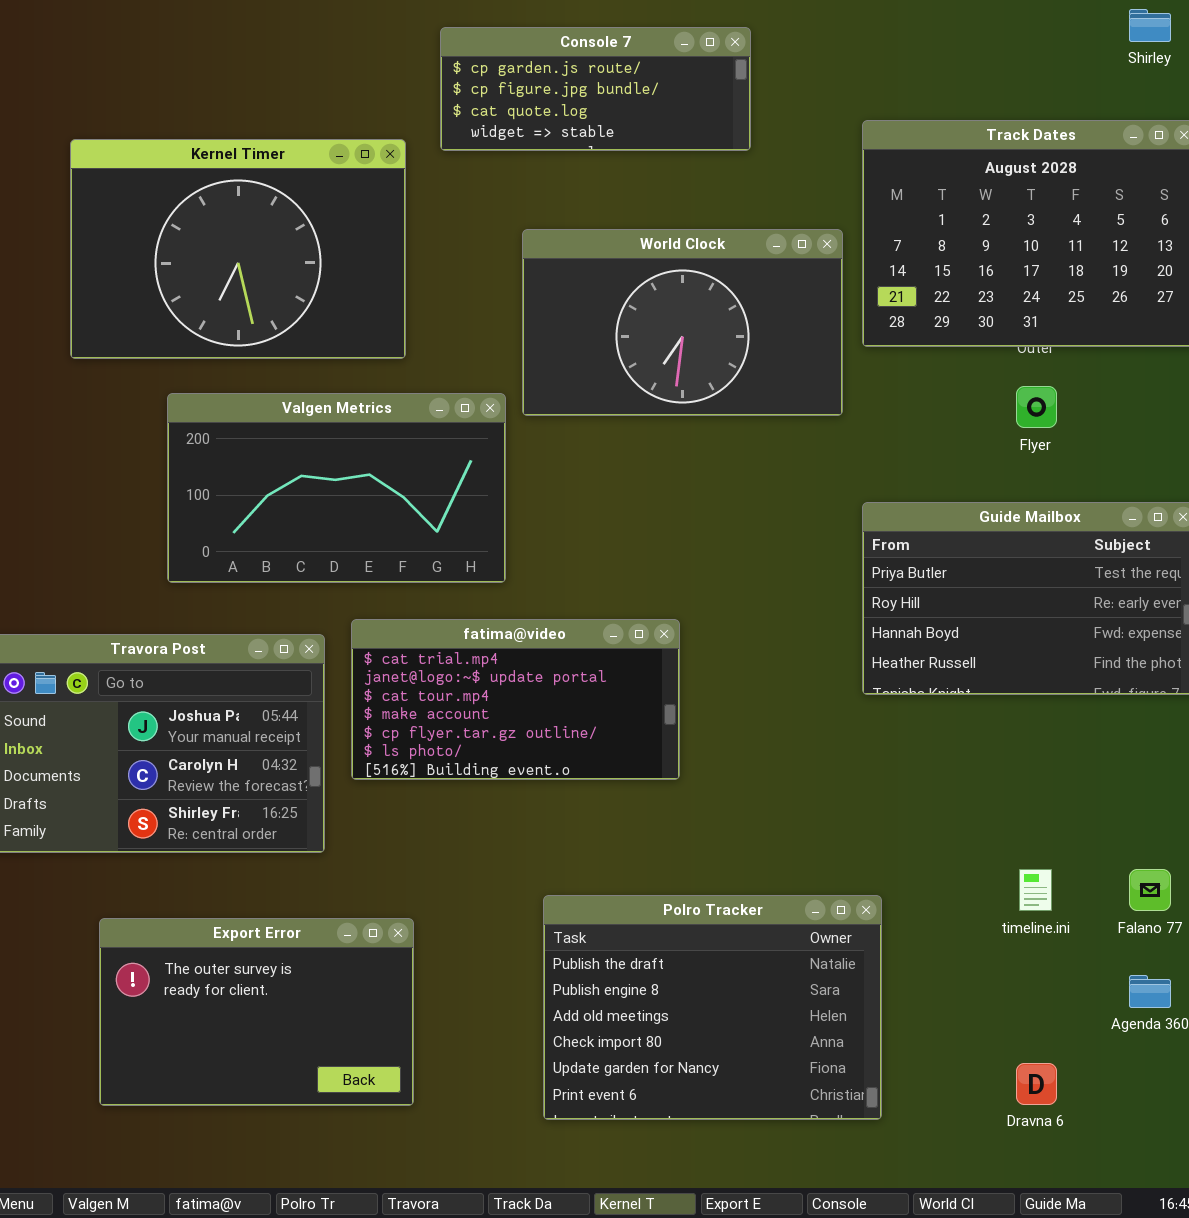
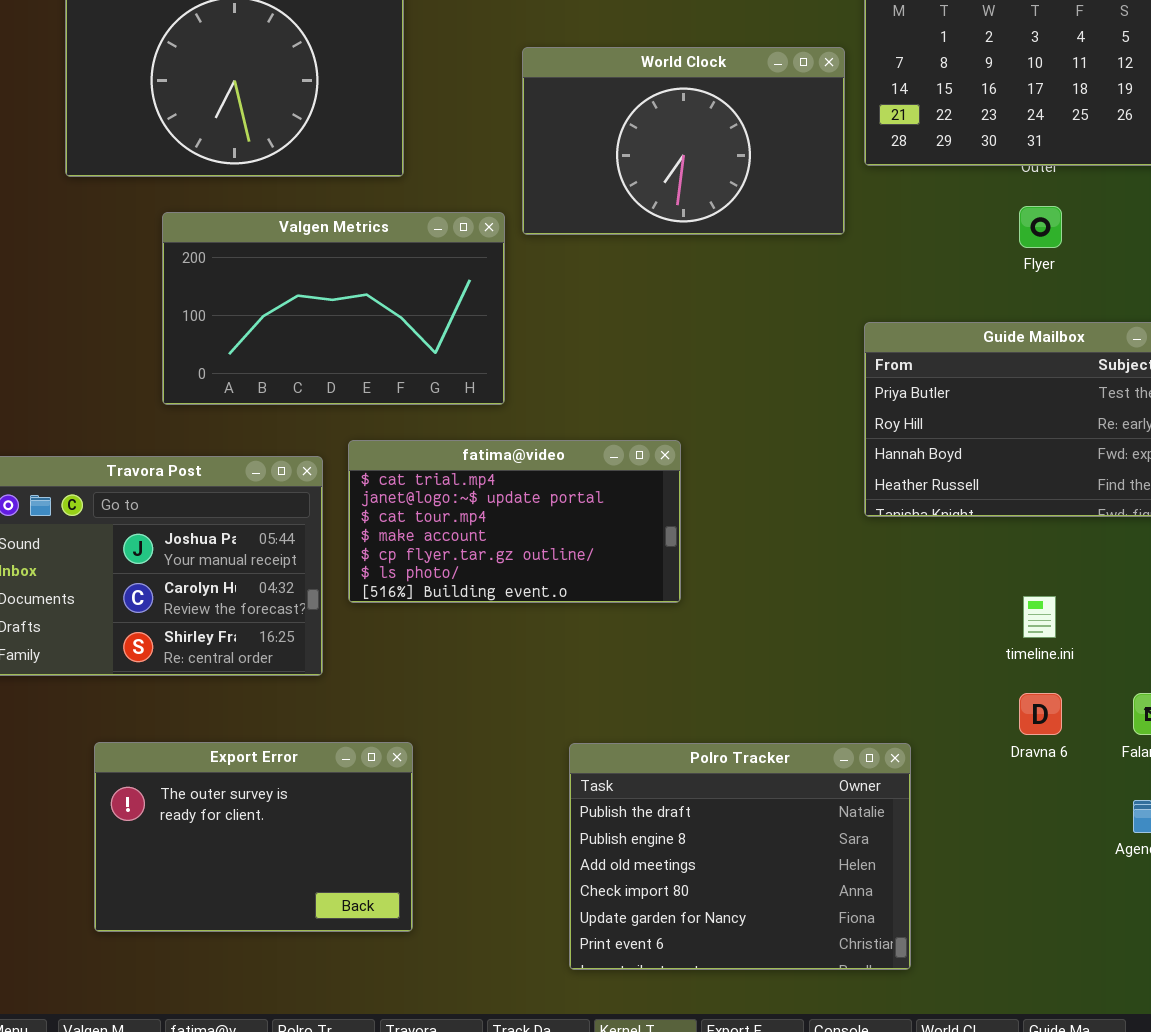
timeline.ini: [1019,869,1052,911] -> [1023,596,1056,638], moved
Polro Tracker: [543,895,882,1120] -> [569,743,911,970], moved
Dravna 6: [1016,1063,1057,1105] -> [1019,693,1062,735], moved

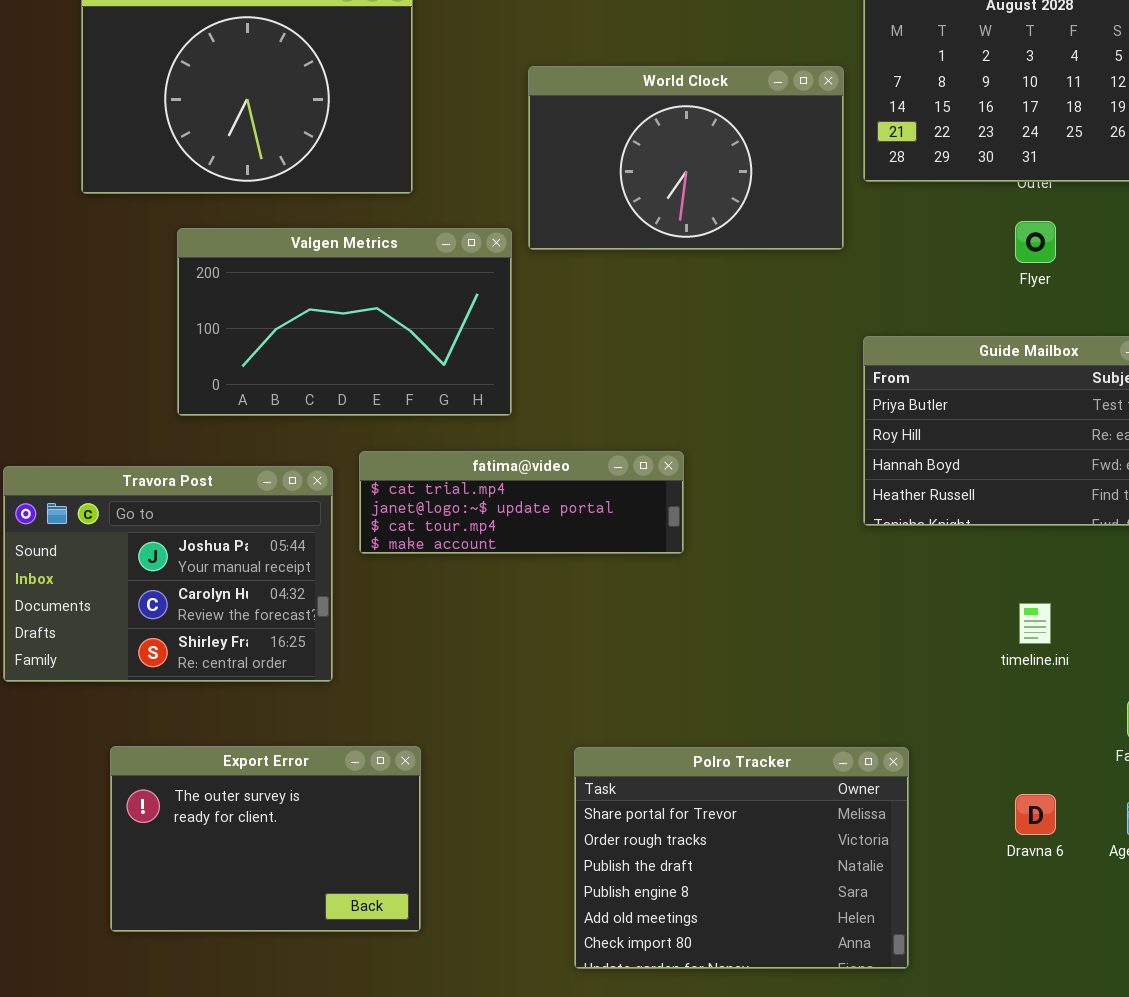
fatima@video: [348,440,681,603] -> [359,451,684,554], resized
Dravna 6: [1019,693,1062,735] -> [1015,794,1056,835], moved
Polro Tracker: [569,743,911,970] -> [574,747,909,969], scrolled up 2 rows

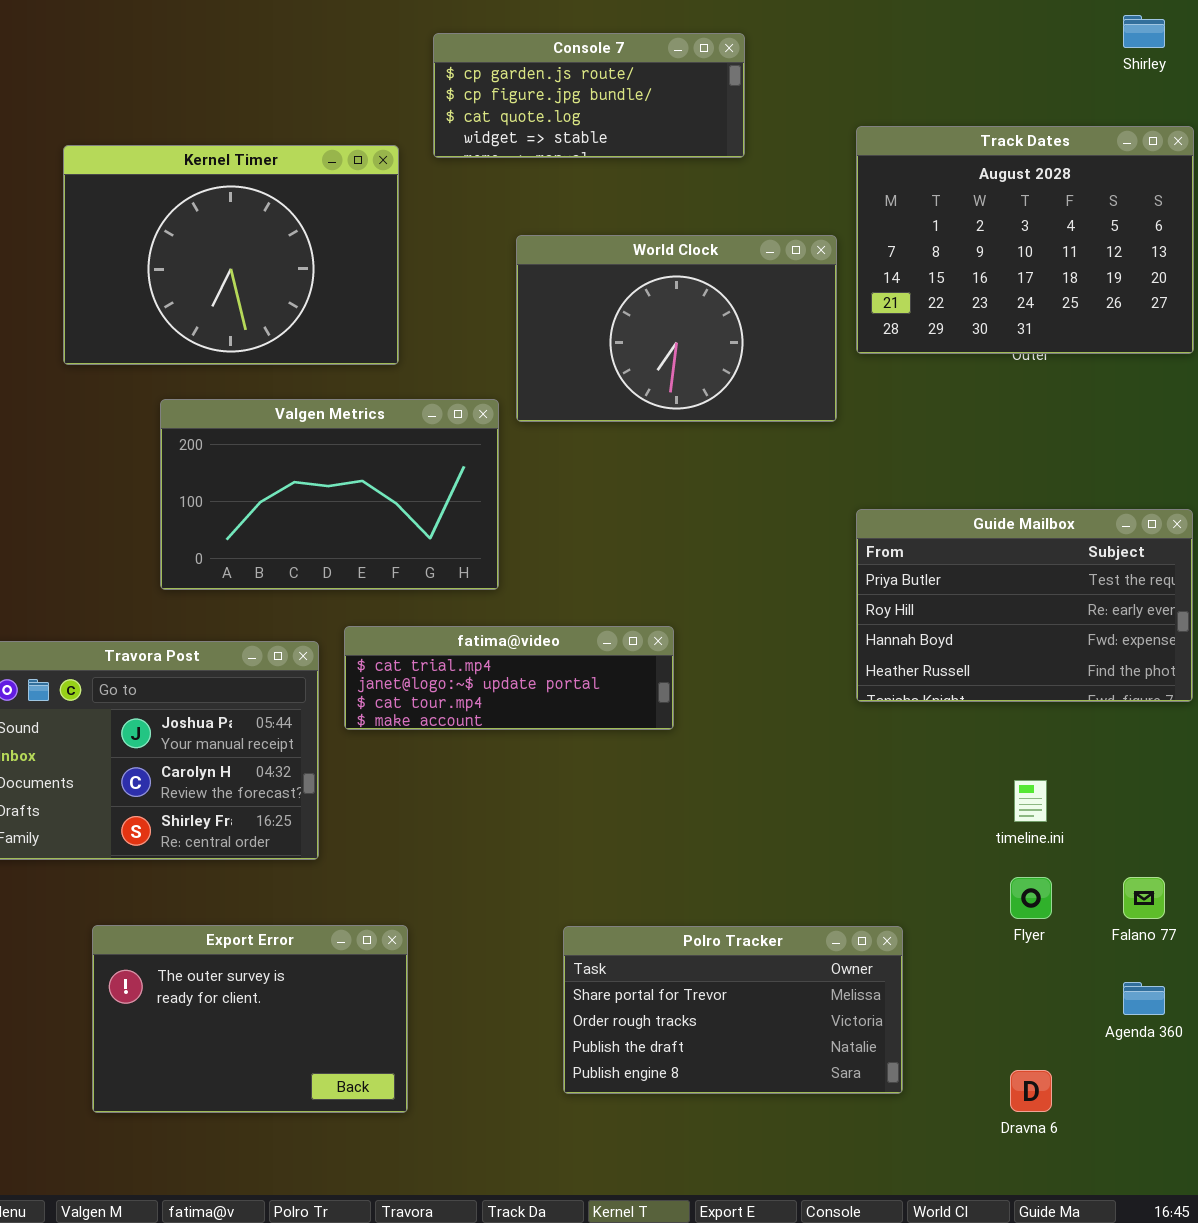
Flyer: [1015,221,1056,263] -> [1010,877,1052,919], moved
Polro Tracker: [574,747,909,969] -> [563,926,903,1094], resized
Dravna 6: [1015,794,1056,835] -> [1010,1070,1052,1112], moved

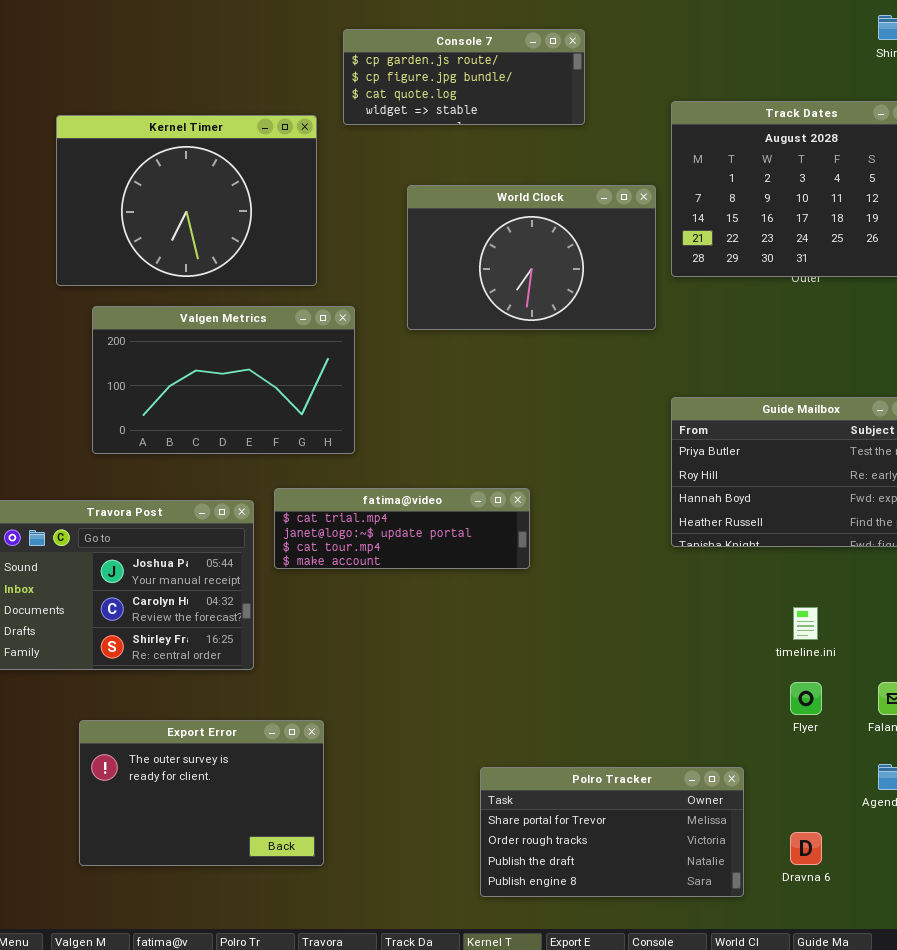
Valgen Metrics: [160,399,499,590] -> [92,306,355,454], moved
Polro Tracker: [563,926,903,1094] -> [480,767,744,897], moved

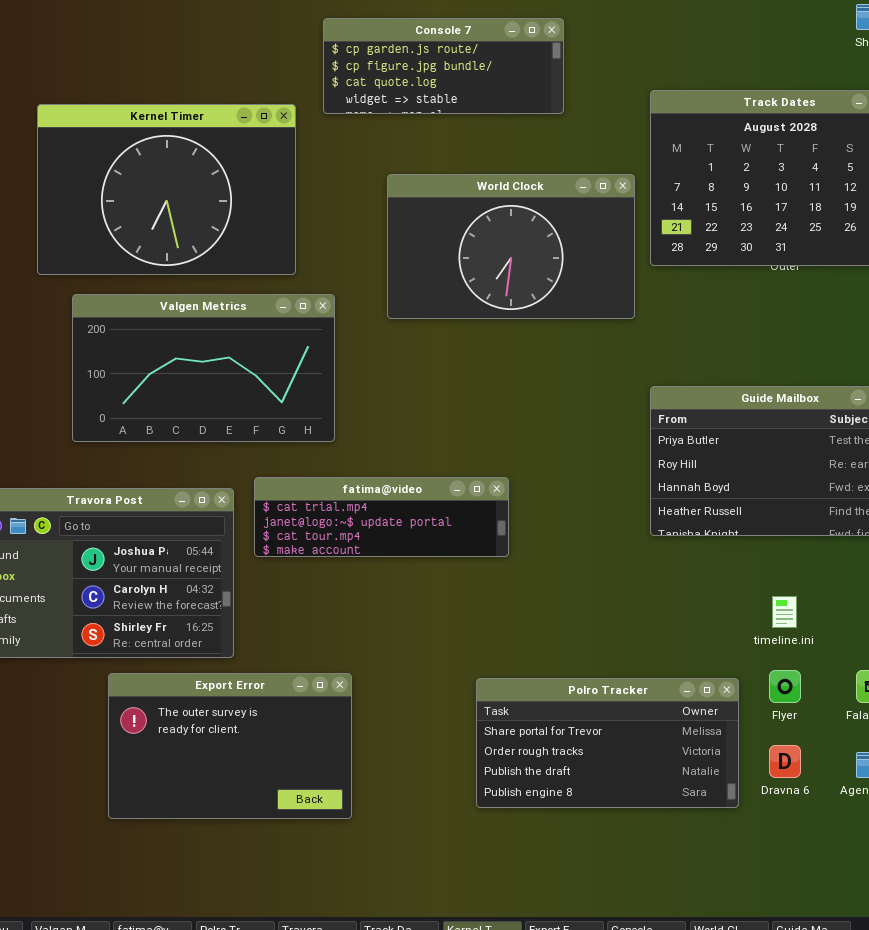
Export Error: [79,720,324,866] -> [108,673,352,819], moved
Polro Tracker: [480,767,744,897] -> [476,678,739,808], moved
Dravna 6: [790,832,822,865] -> [769,745,801,778], moved

